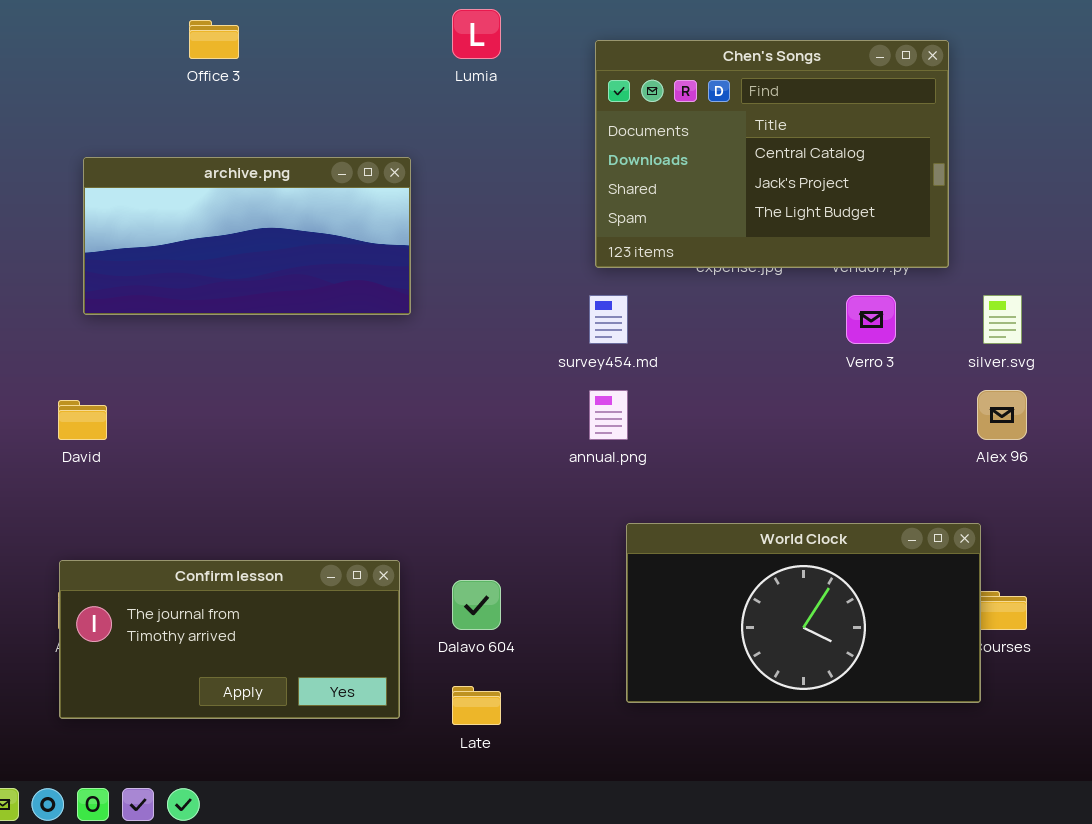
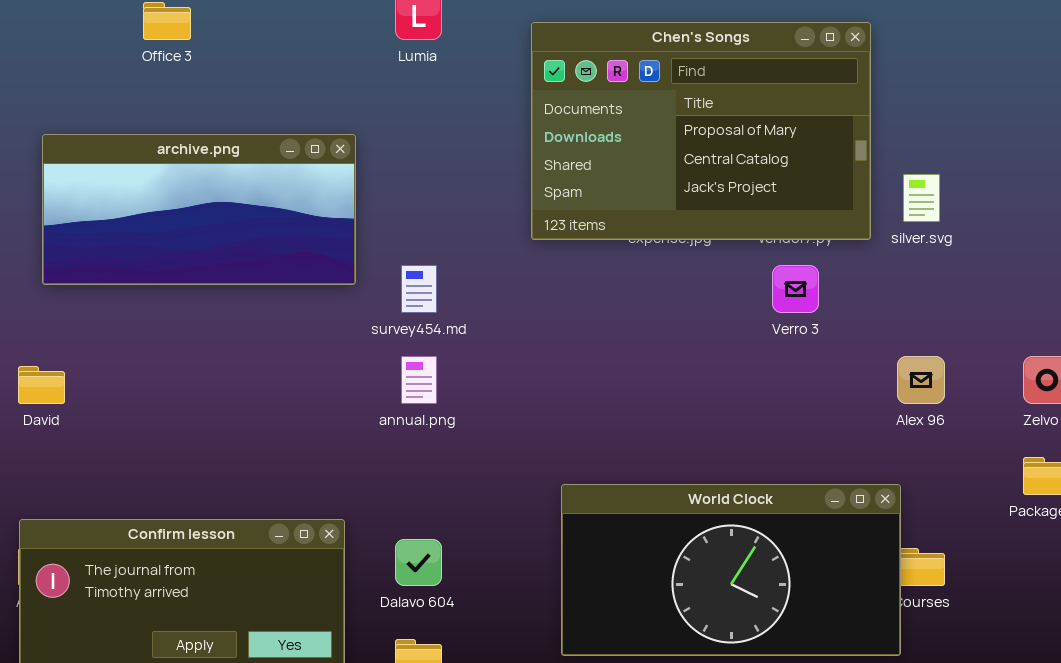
Chen's Songs: [595,40,949,268] -> [531,22,871,240], scrolled up 1 row
survey454.md: [589,295,628,344] -> [401,265,437,313], moved
silver.svg: [983,295,1022,344] -> [903,174,940,222], moved
annual.png: [589,390,628,440] -> [401,356,437,404], moved

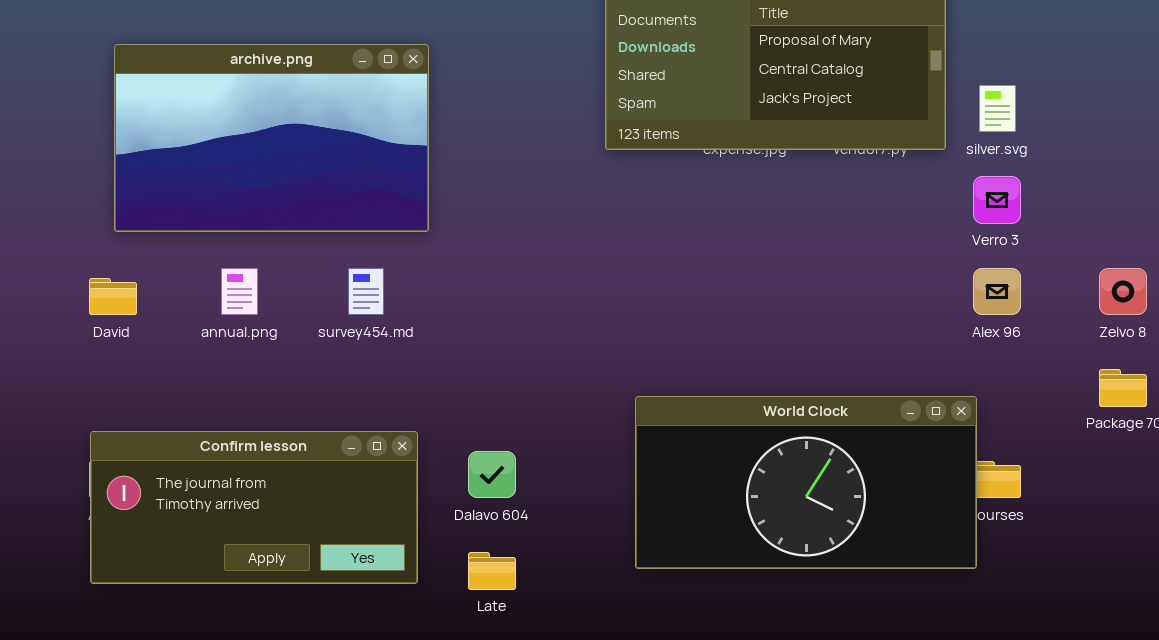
archive.png: [42,134,356,285] -> [114,44,429,232], resized
survey454.md: [401,265,437,313] -> [348,268,384,315], moved
Verro 3: [772,265,819,313] -> [973,176,1021,224], moved
annual.png: [401,356,437,404] -> [221,268,258,315], moved

